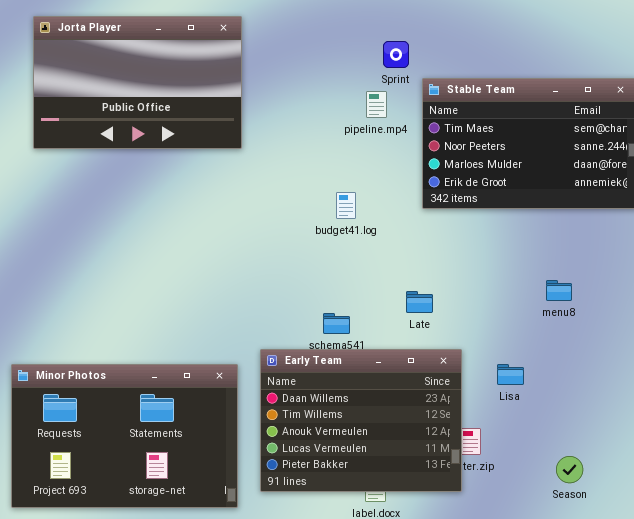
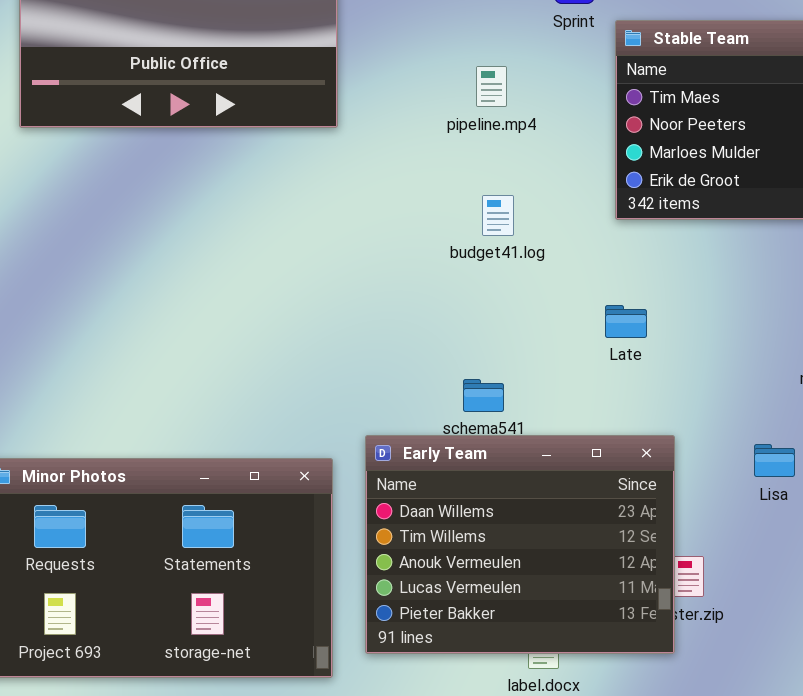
pipeline.mp4: [366,91,387,118] -> [476,66,507,107], moved
Late: [406,291,433,313] -> [605,305,647,338], moved
Lisa: [497,364,524,385] -> [754,444,795,477], moved

